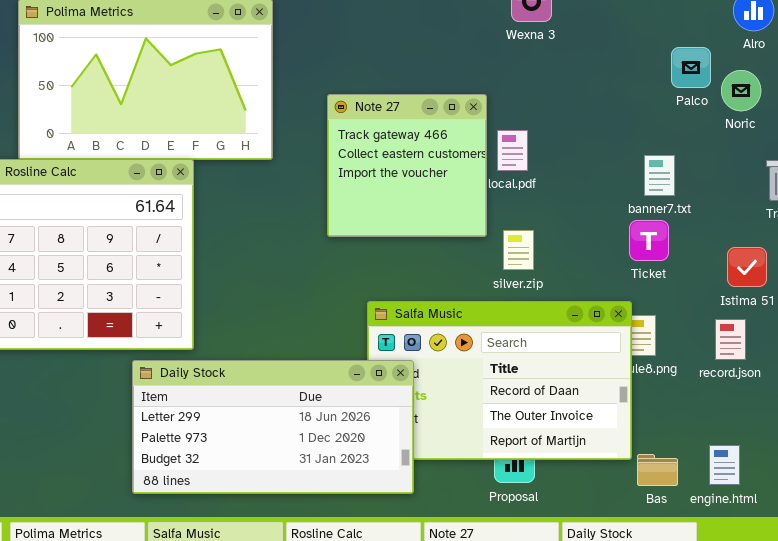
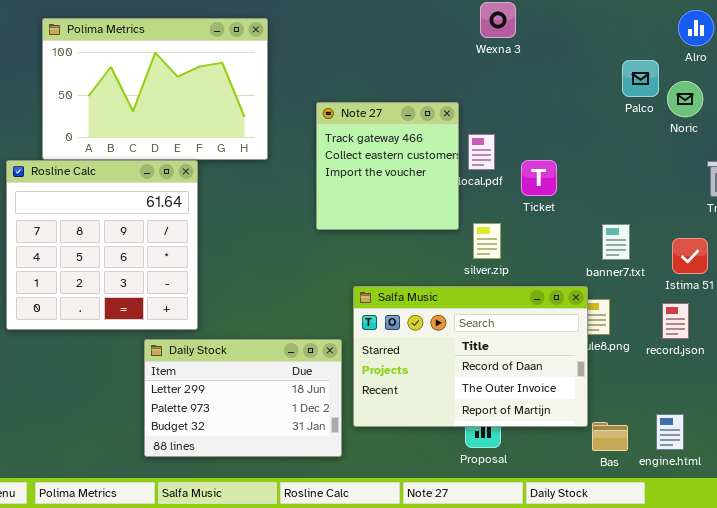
banner7.txt: [644,155,675,196] -> [602,224,630,260], moved
Ticket: [629,220,669,261] -> [521,160,557,196], moved
Daily Stock: [132,360,414,494] -> [144,339,342,457], resized

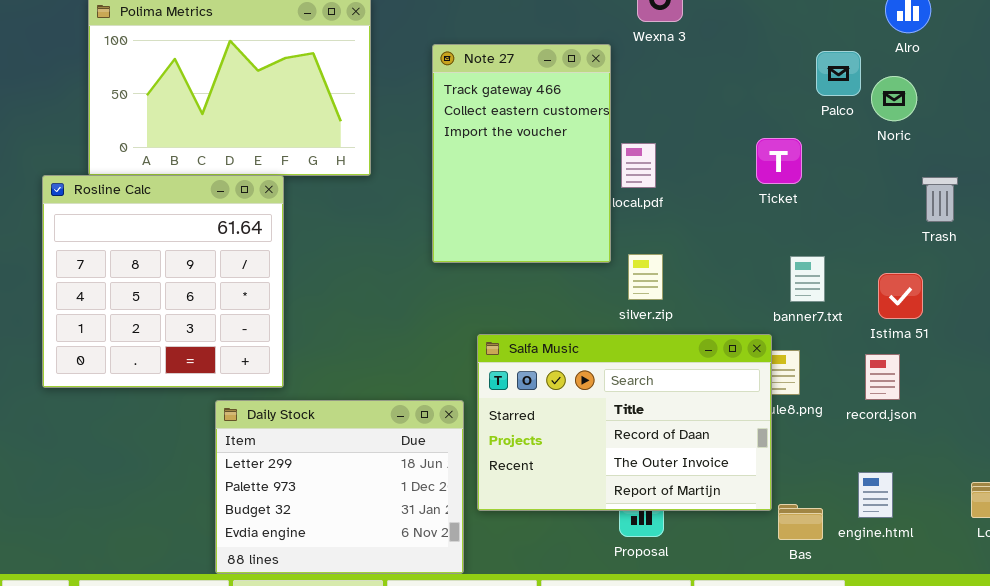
Note 27: [316,102,459,230] -> [432,44,611,263], resized
Ticket: [521,160,557,196] -> [756,138,802,184], moved
Daily Stock: [144,339,342,457] -> [215,400,464,574], resized
engine.html: [656,414,684,450] -> [858,472,893,518], moved

